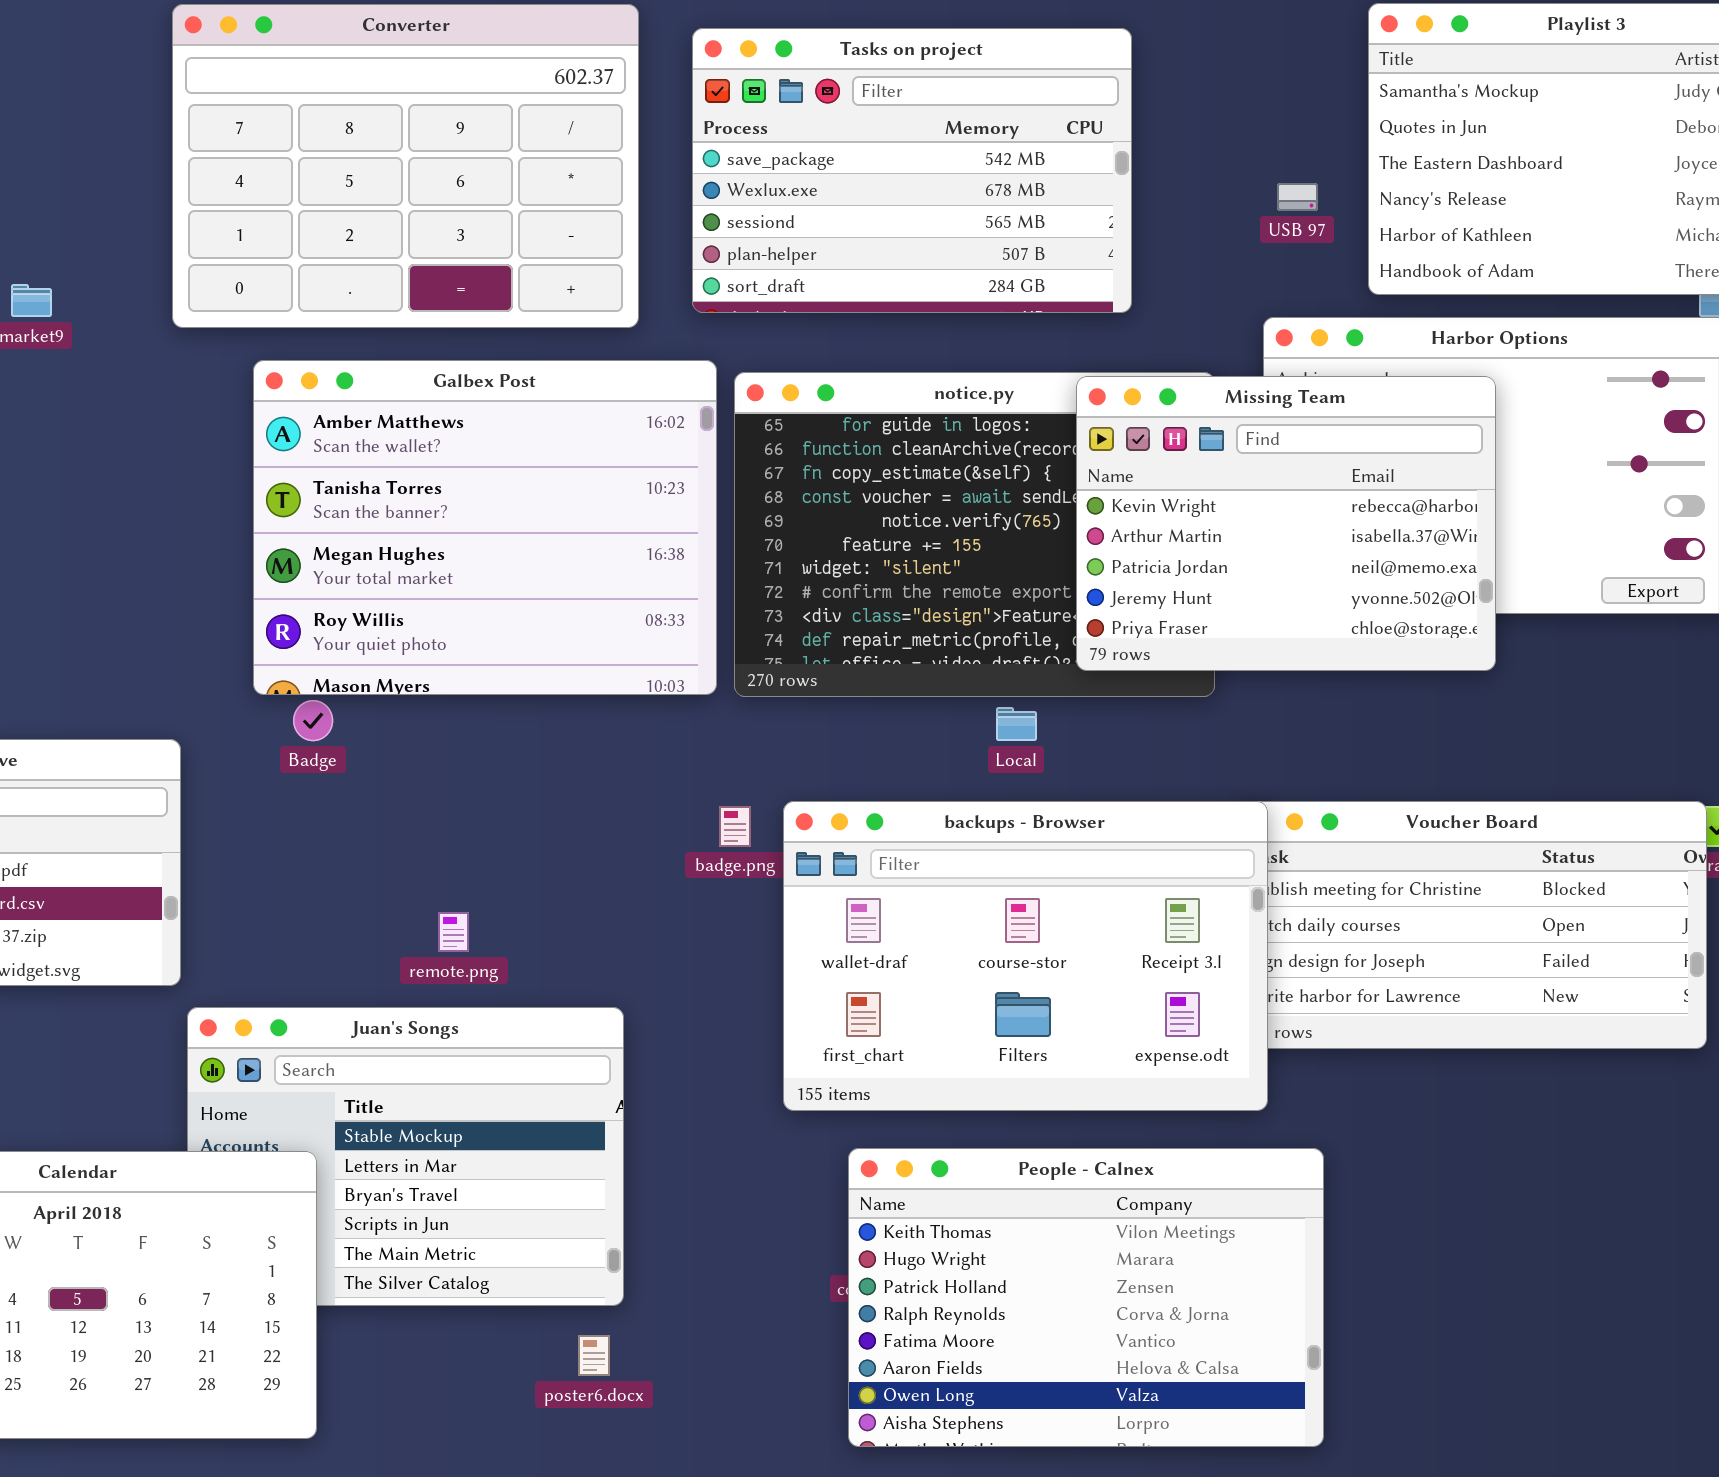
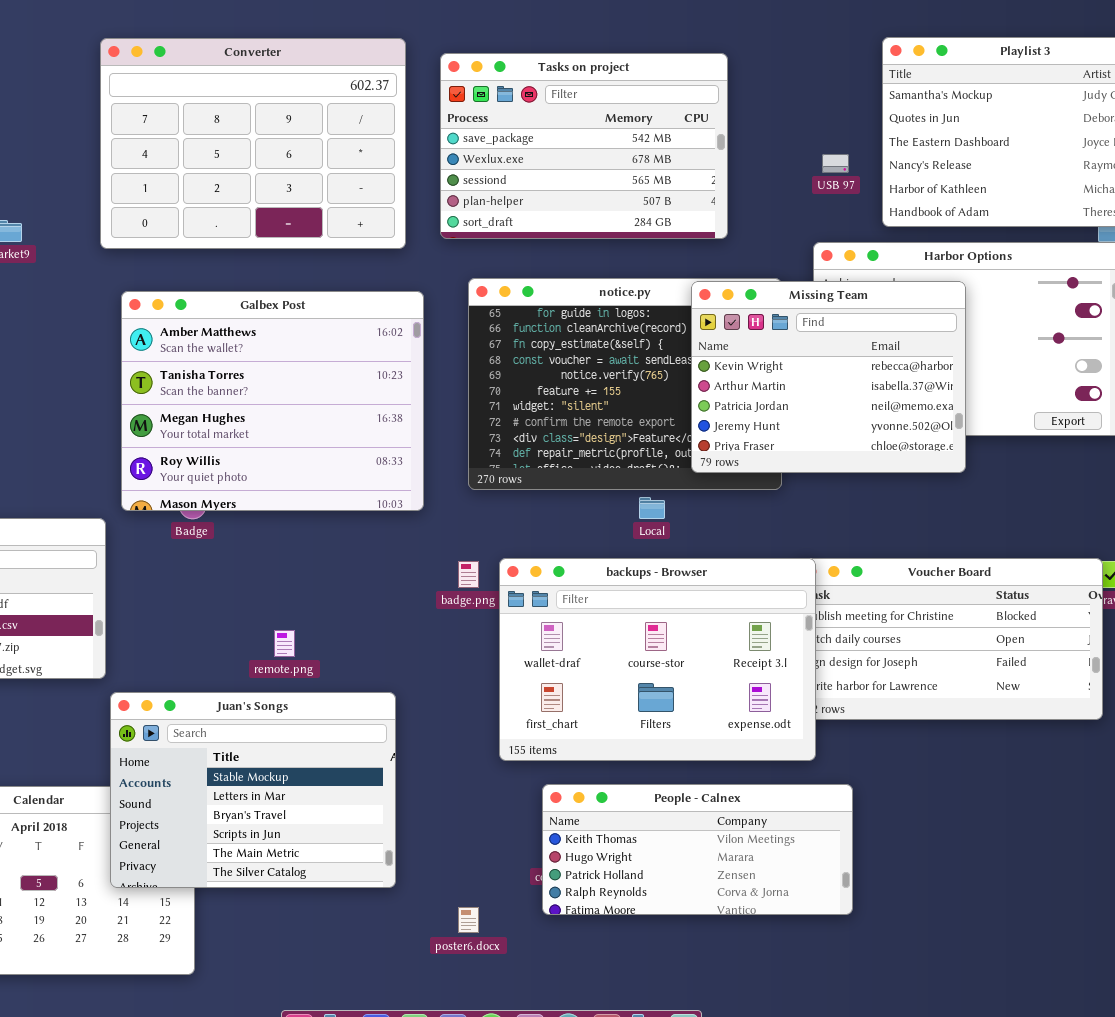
Galbex Post: [253,360,717,695] -> [121,291,424,511], moved
Juan's Songs: [187,1007,624,1306] -> [110,692,396,888], raised
People - Calnex: [848,1148,1324,1447] -> [542,784,853,915], resized
poster6.docx: [578,1335,610,1376] -> [458,907,479,933], moved

